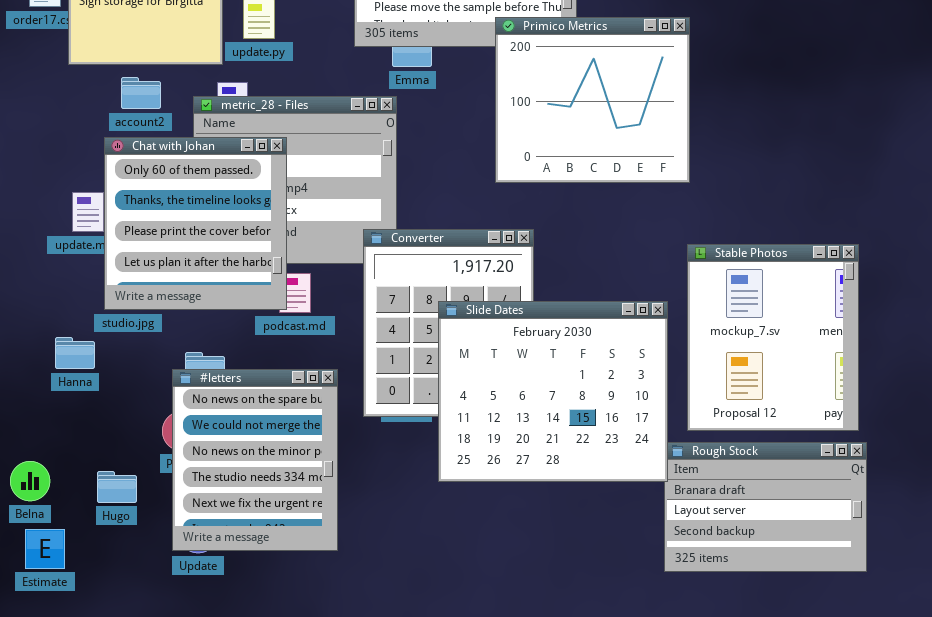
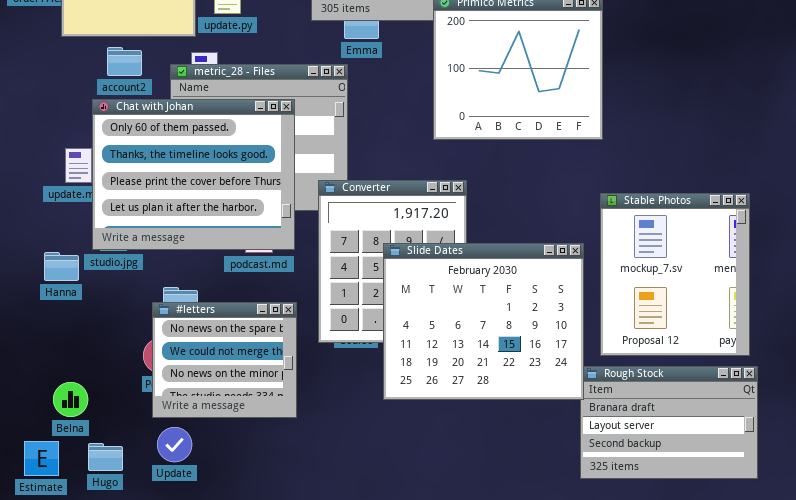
Chat with Johan: [104,137,287,310] -> [92,99,295,250], resized
Hanna: [55,337,95,369] -> [44,252,79,281], moved
#letters: [172,369,338,551] -> [152,302,297,418], resized
Belna: [10,461,50,501] -> [53,382,88,417], moved
Hugo: [97,471,137,503] -> [88,443,123,471], moved

